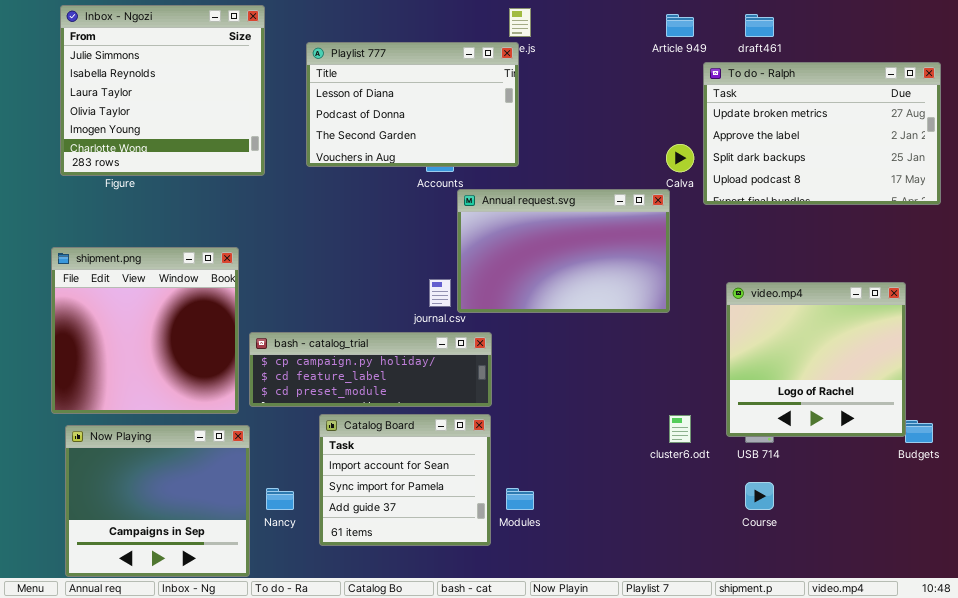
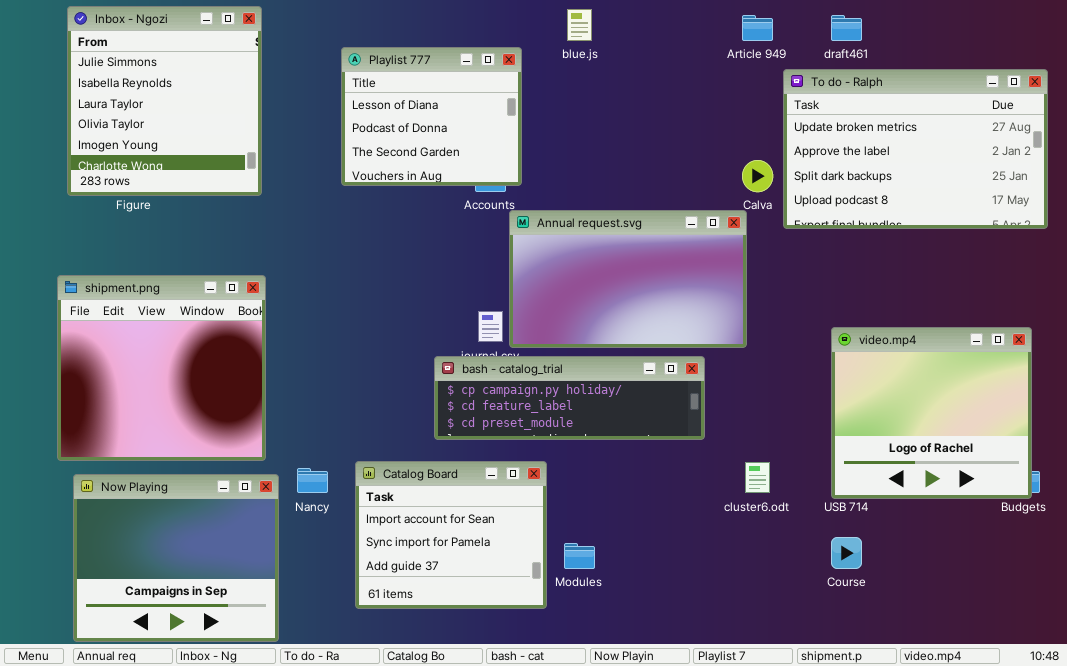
Inbox - Ngozi: [60,5,265,176] -> [67,6,262,196], resized
Playlist 777: [306,42,519,167] -> [341,47,522,186], resized
video.mp4: [726,282,906,437] -> [831,327,1032,499], moved
bash - catalog_trial: [249,332,492,407] -> [434,356,705,440], moved
Nancy: [266,488,294,510] -> [297,468,328,493], moved

